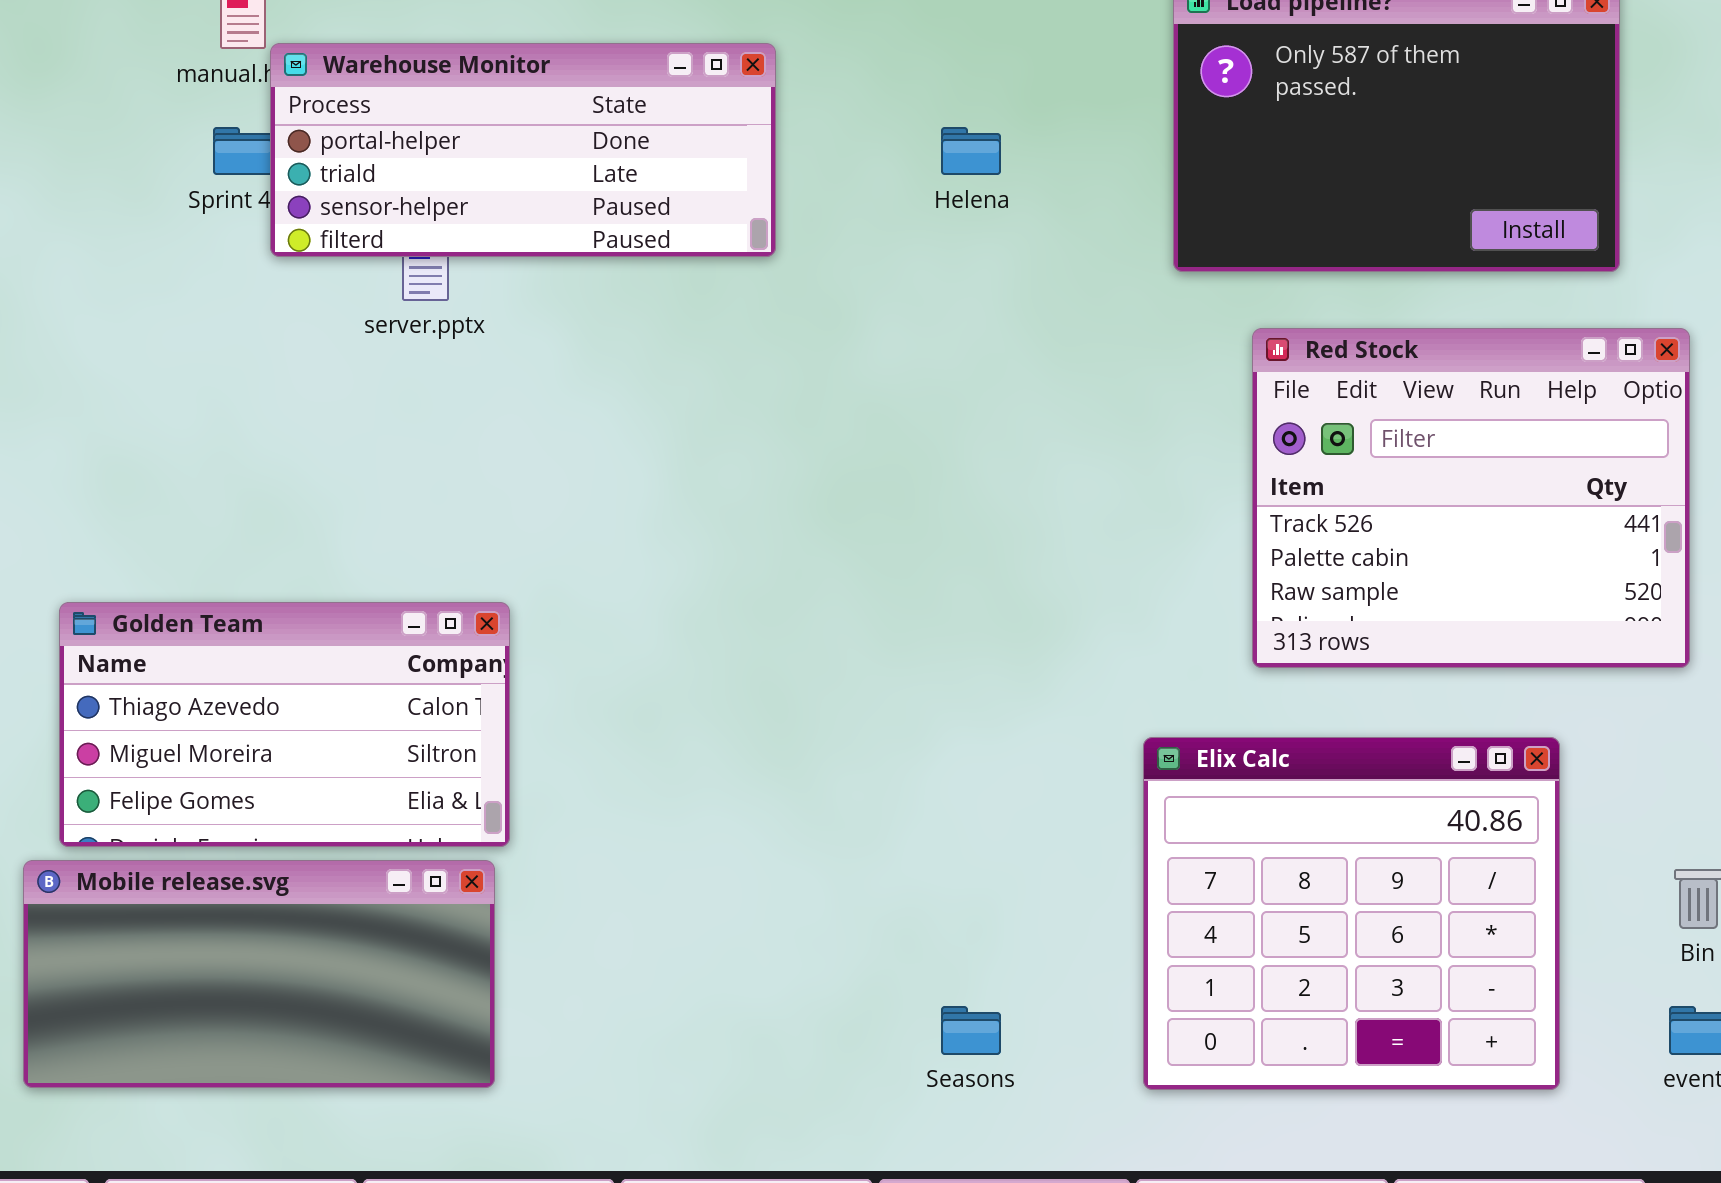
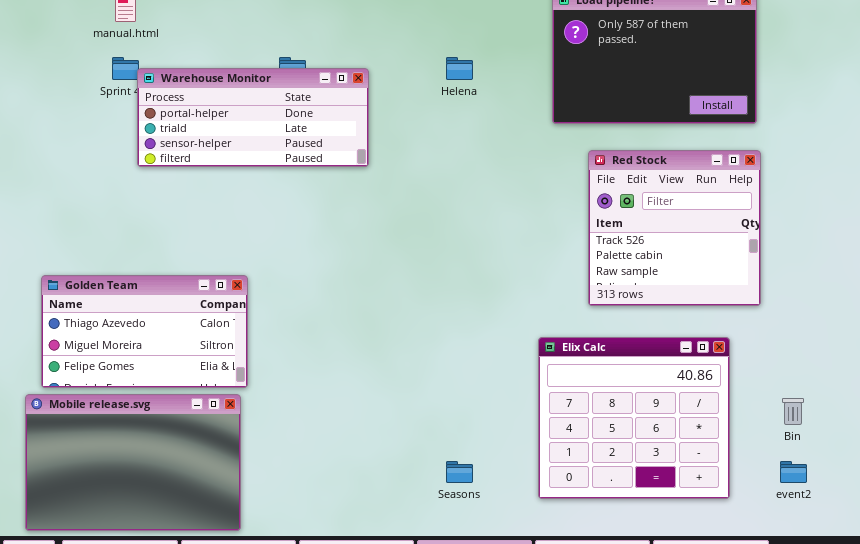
Warehouse Monitor: [270,43,776,257] -> [137,68,369,167], moved
Red Stock: [1252,328,1690,668] -> [588,150,761,306], resized
Mobile release.svg: [23,860,495,1088] -> [25,394,241,531], resized

